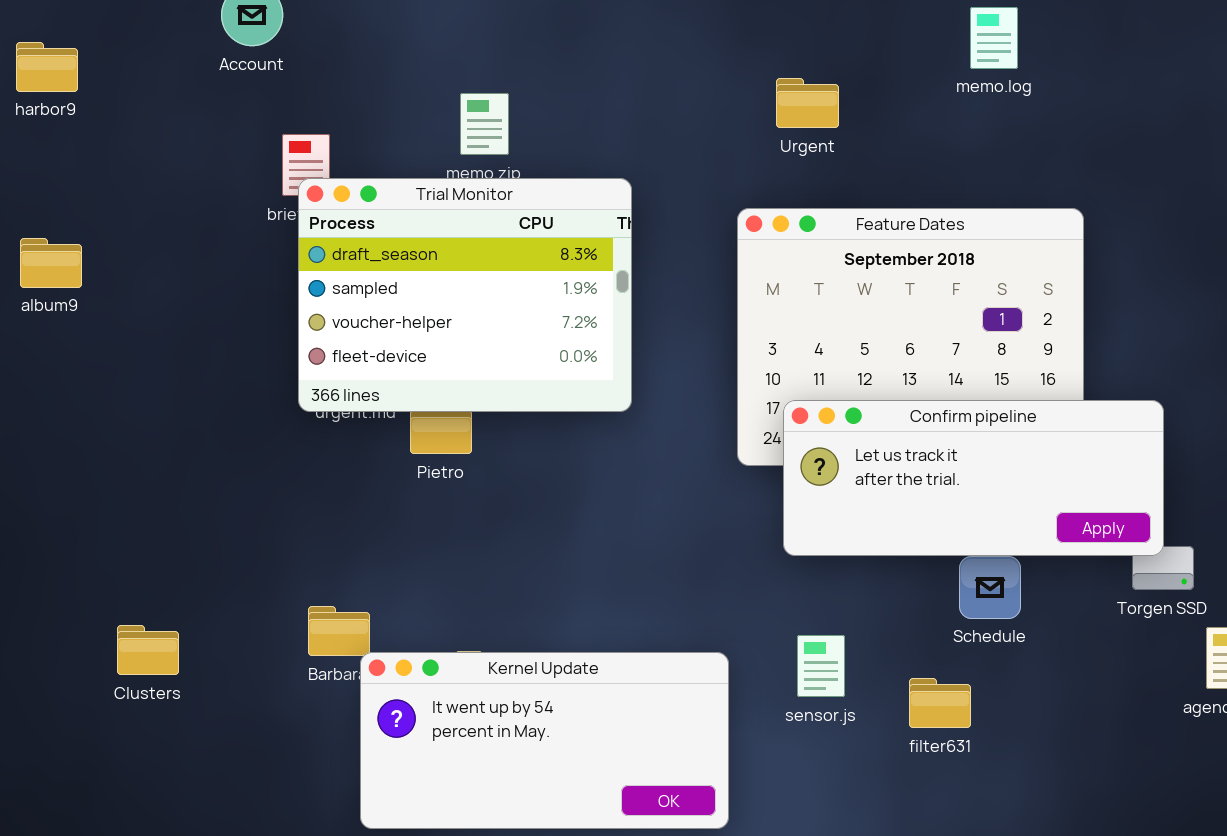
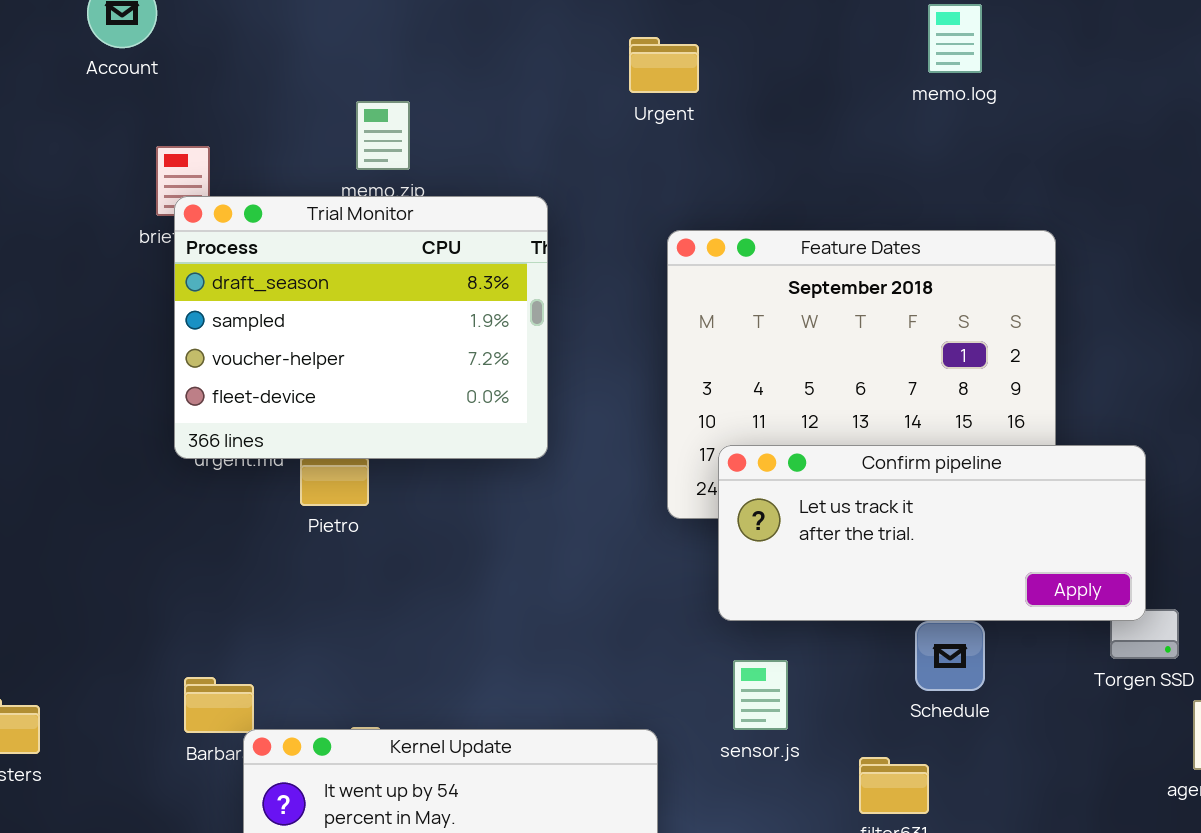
Urgent: [776,78,839,128] -> [629,37,699,93], moved
sensor.js: [797,635,845,697] -> [733,660,788,730], moved

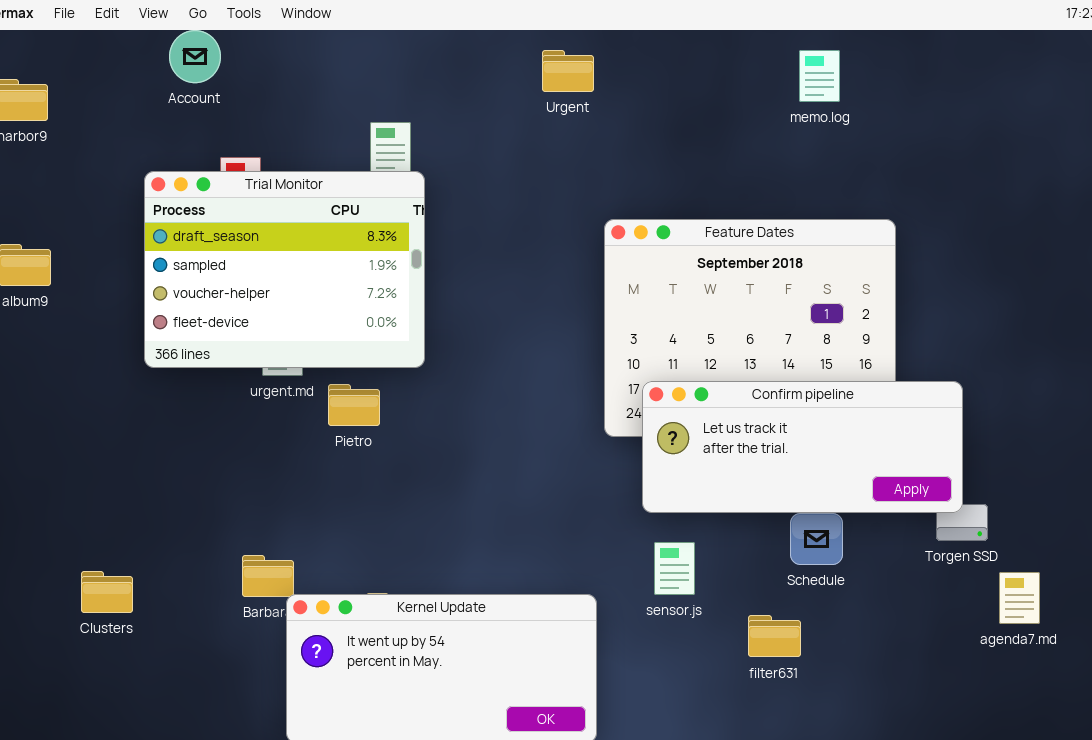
Urgent: [629,37,699,93] -> [542,50,594,92], moved
Trial Monitor: [174,196,548,459] -> [144,171,425,368], moved

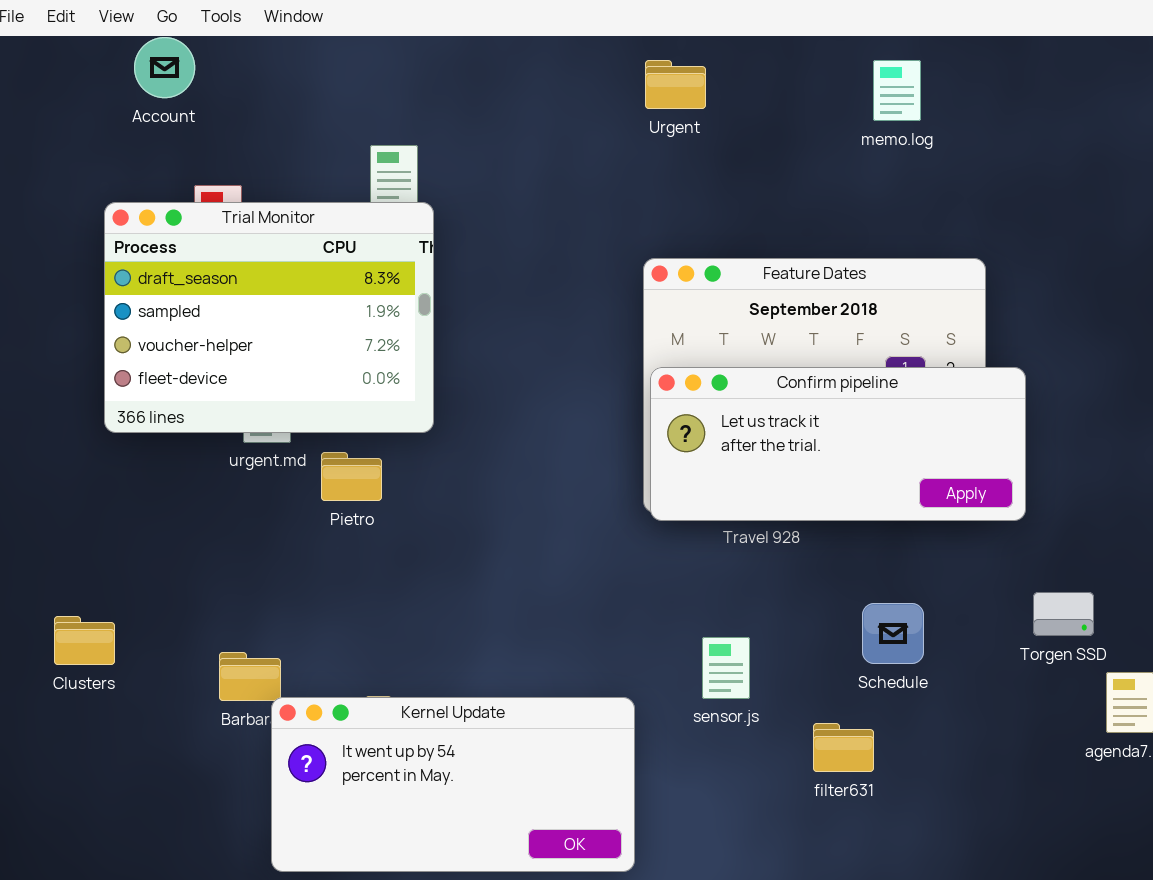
Urgent: [542,50,594,92] -> [645,60,706,109], moved
Confirm pipeline: [642,381,963,513] -> [650,367,1026,521], moved
Clusters: [81,571,133,613] -> [54,616,115,665], moved

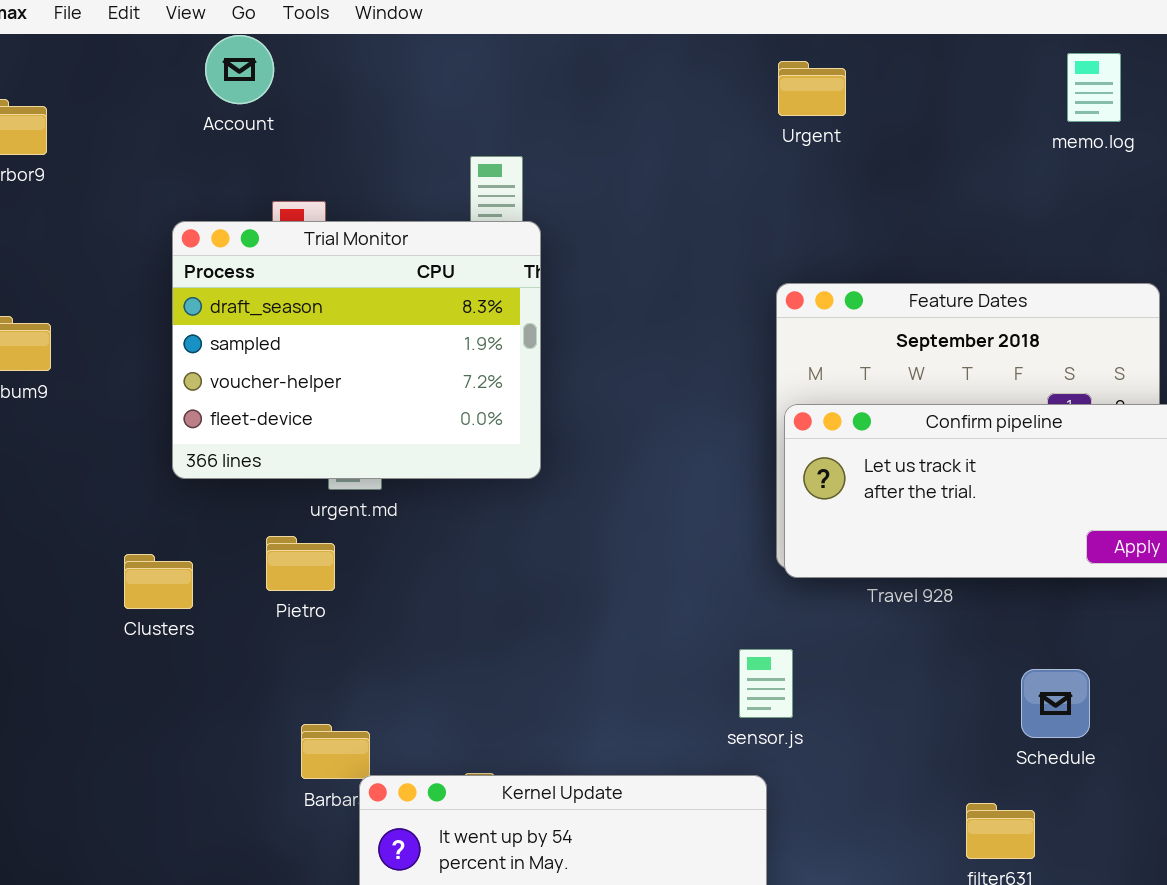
memo.log: [873,60,921,121] -> [1067,53,1121,122], moved
Pietro: [321,452,382,501] -> [266,536,335,591], moved
Clusters: [54,616,115,665] -> [124,554,193,609], moved
sensor.js: [702,637,750,699] -> [739,649,793,718], moved

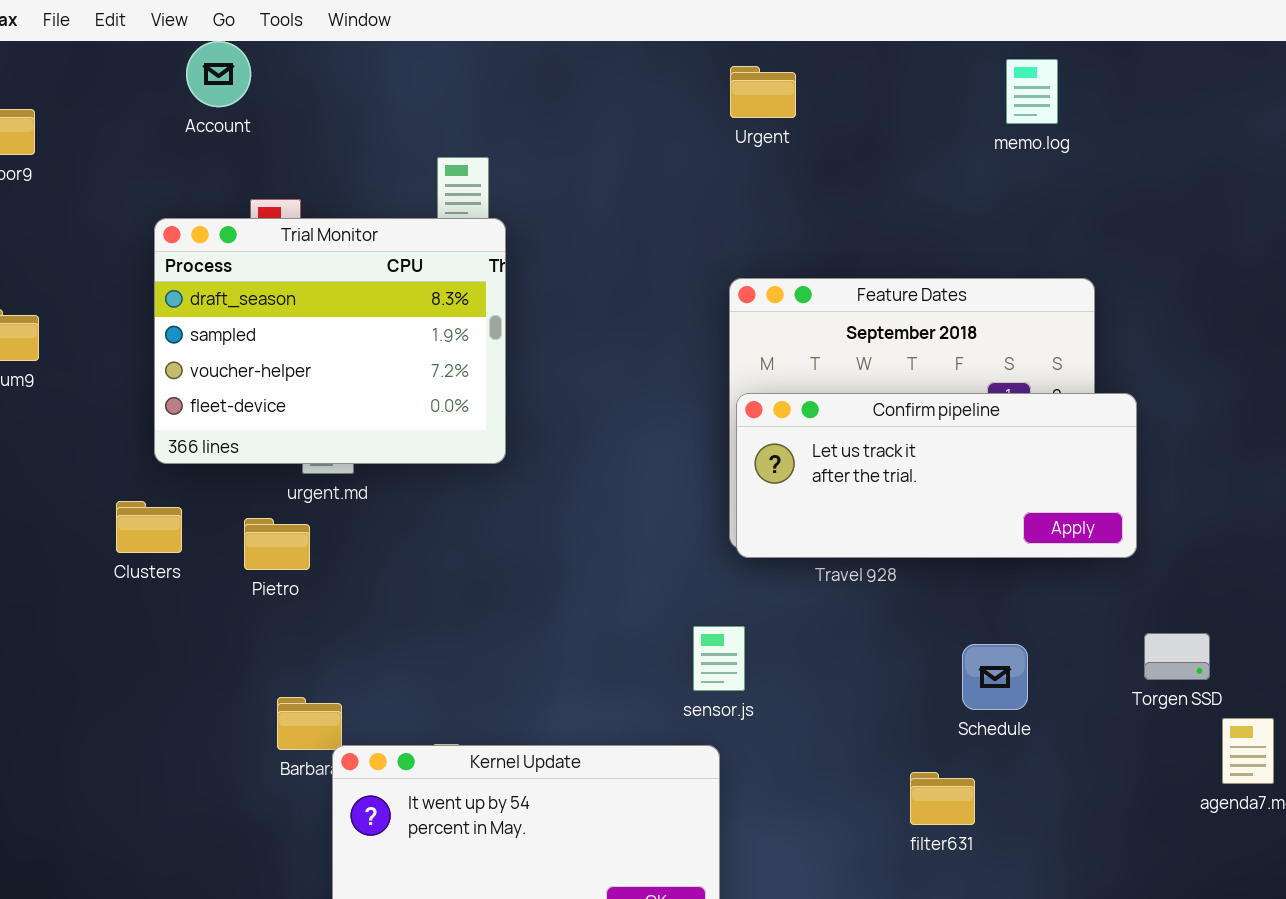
Clusters: [124,554,193,609] -> [116,501,182,553], moved

